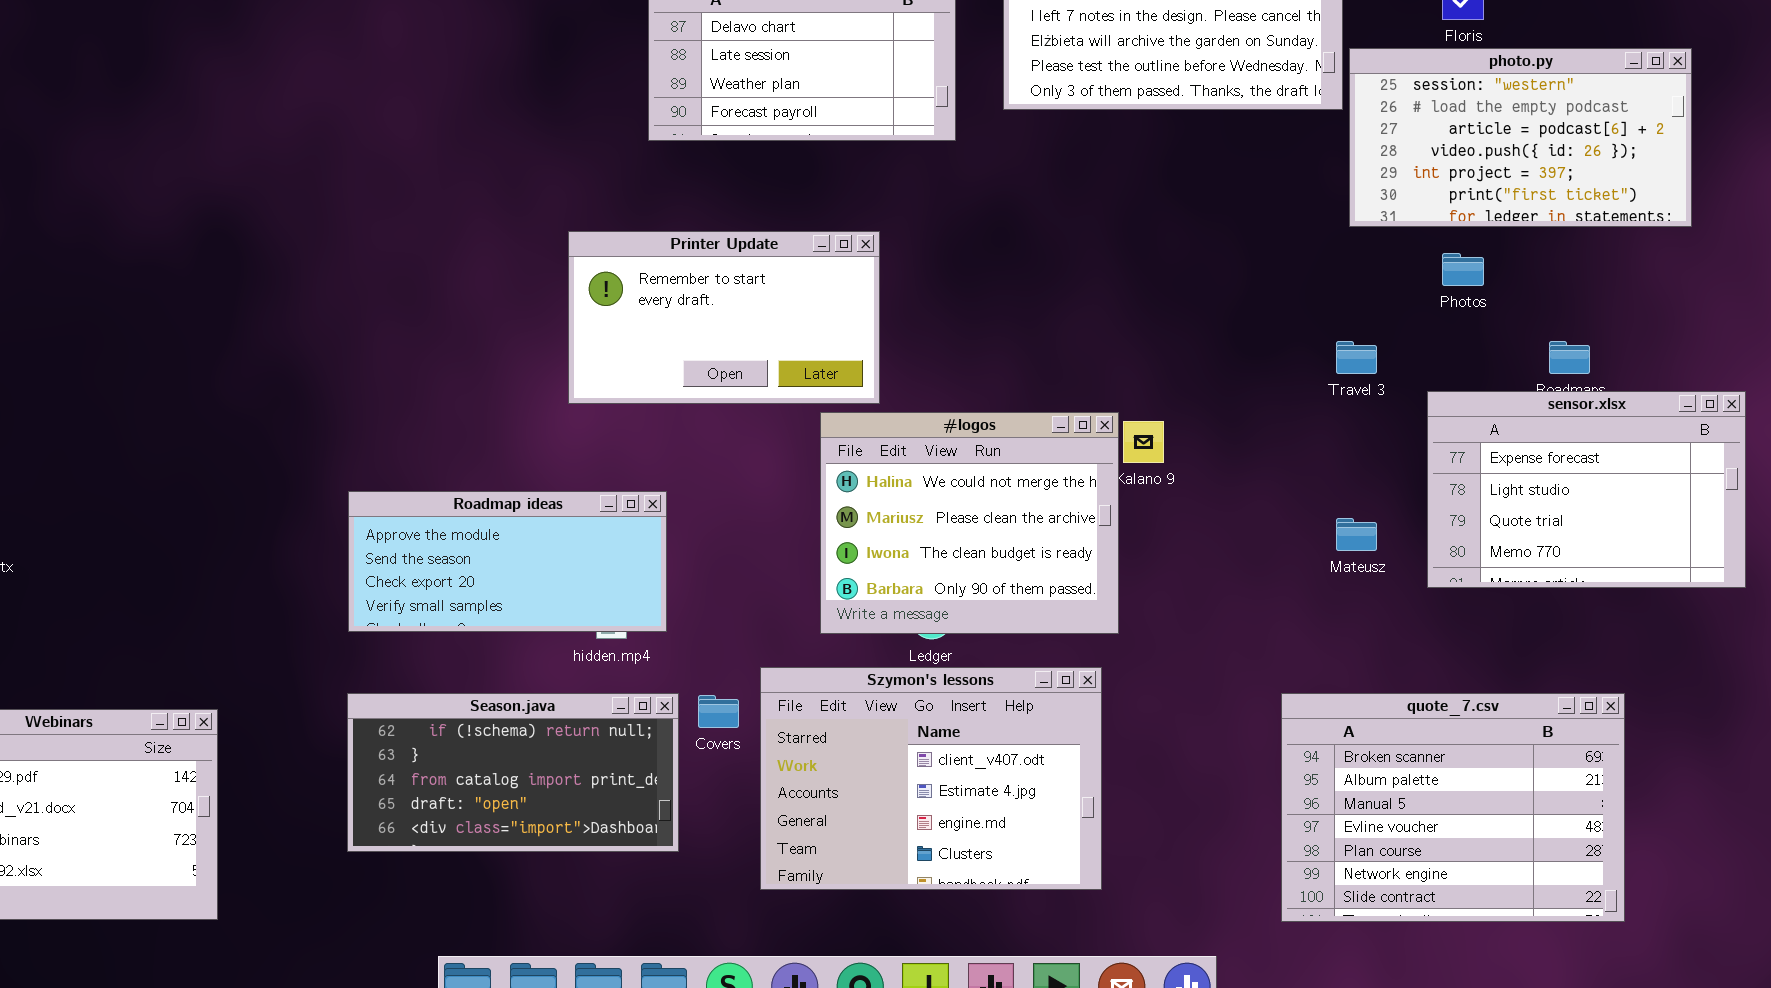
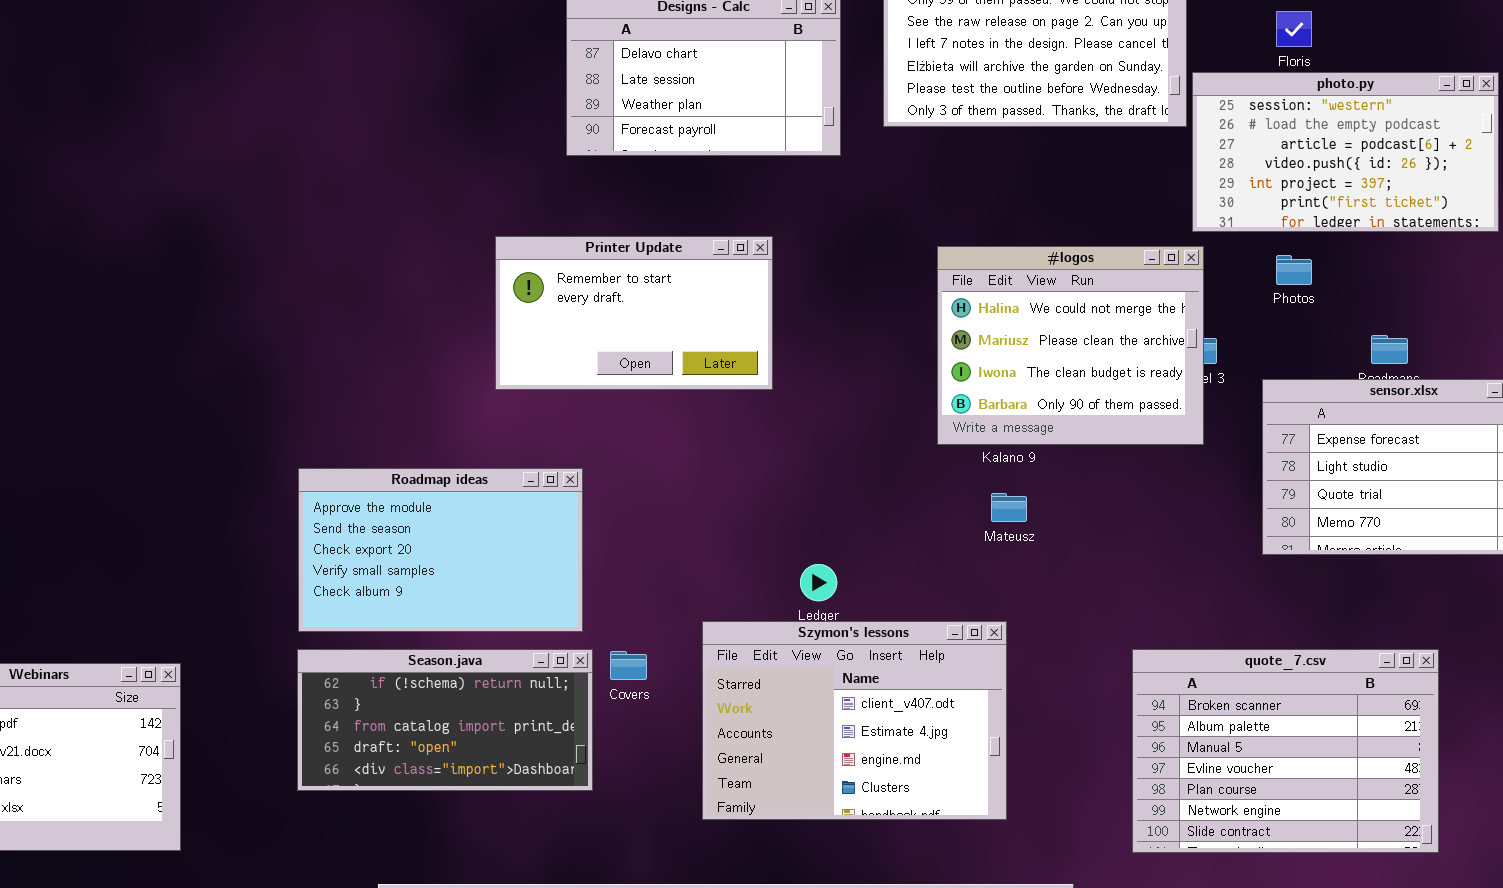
#logos: [820,412,1119,634] -> [937,246,1204,445], moved
Roadmap ideas: [348,491,667,632] -> [298,468,583,632], resized
Mateusz: [1336,518,1377,551] -> [991,493,1027,522], moved
Szymon's lessons: [760,667,1102,890] -> [702,621,1007,820], moved

